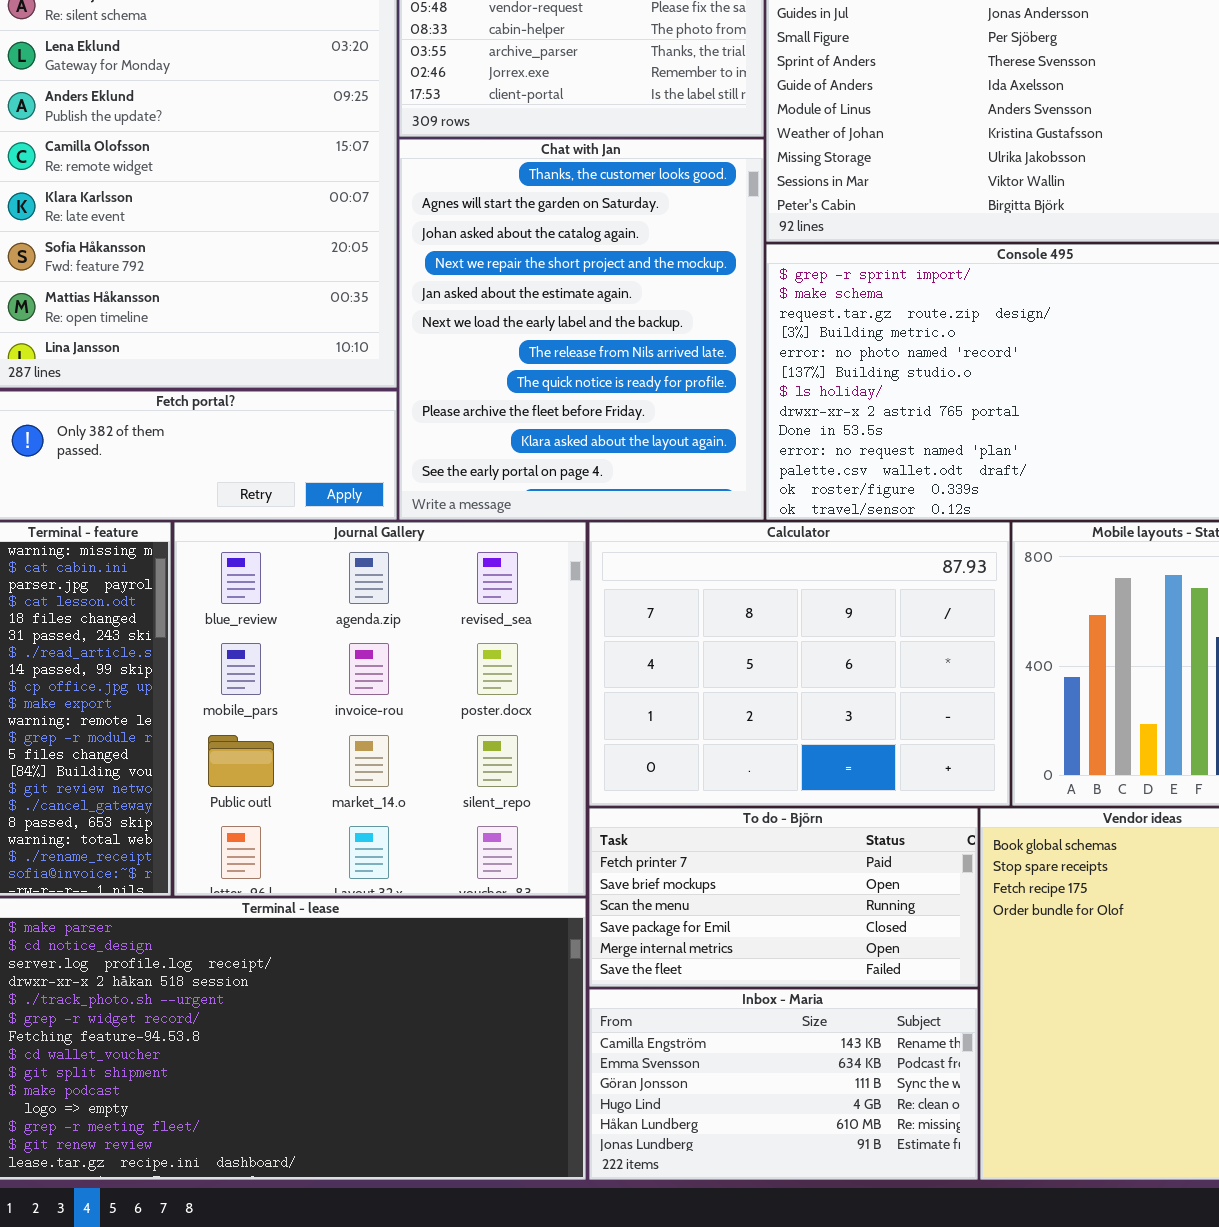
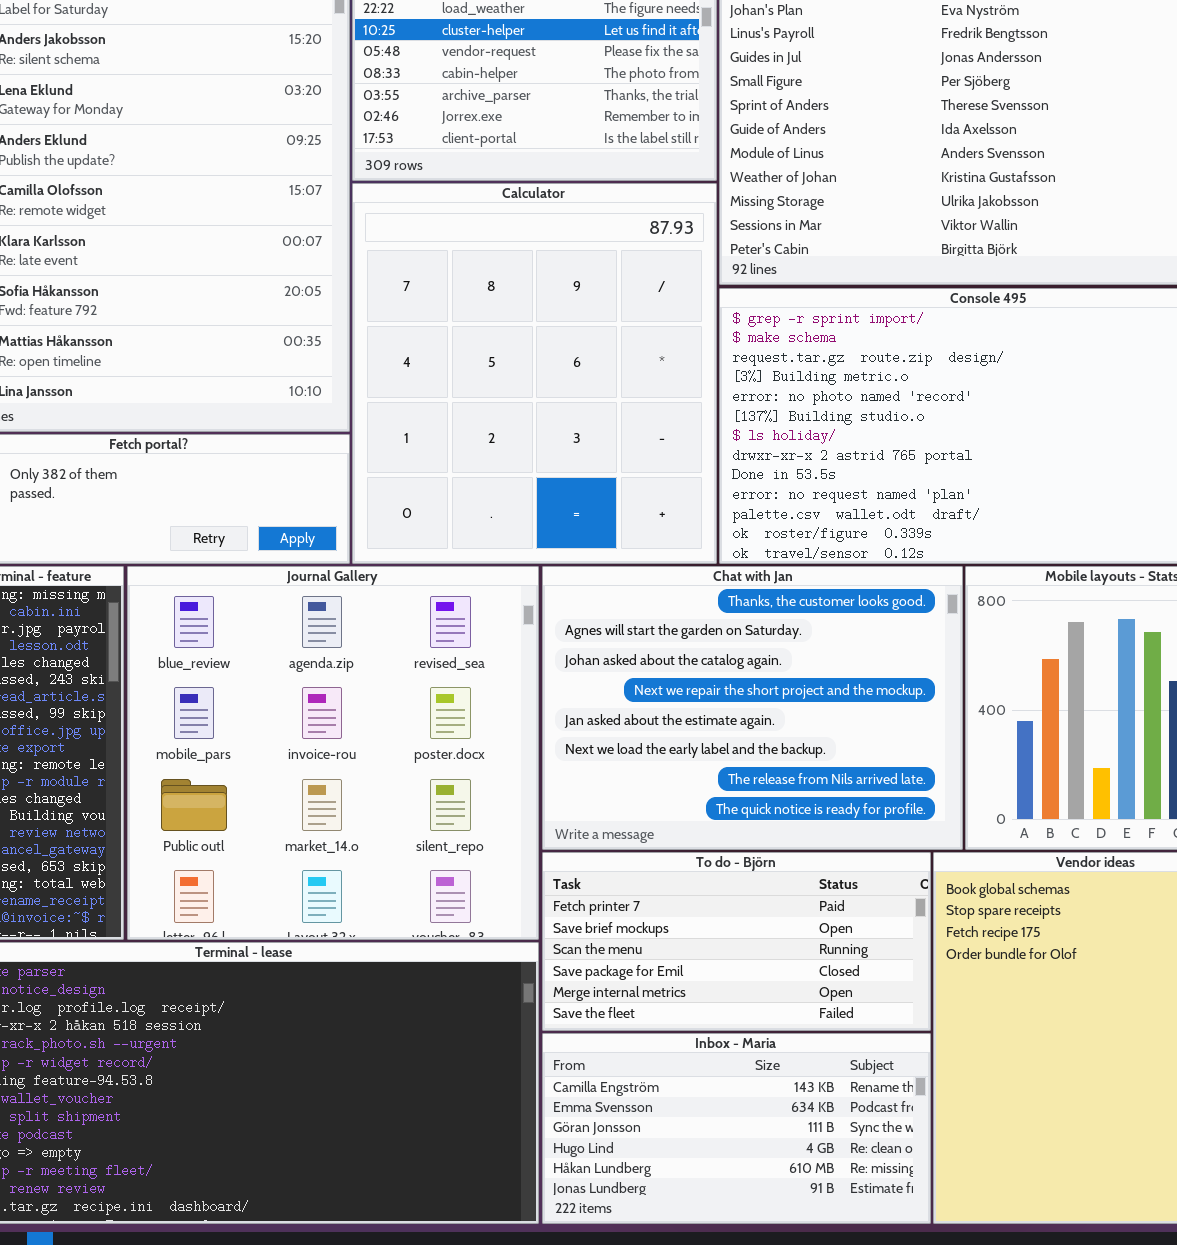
Chat with Jan: [399,139,764,520] -> [542,566,963,850], moved, resized
Calculator: [589,522,1010,806] -> [352,183,717,564], moved, resized

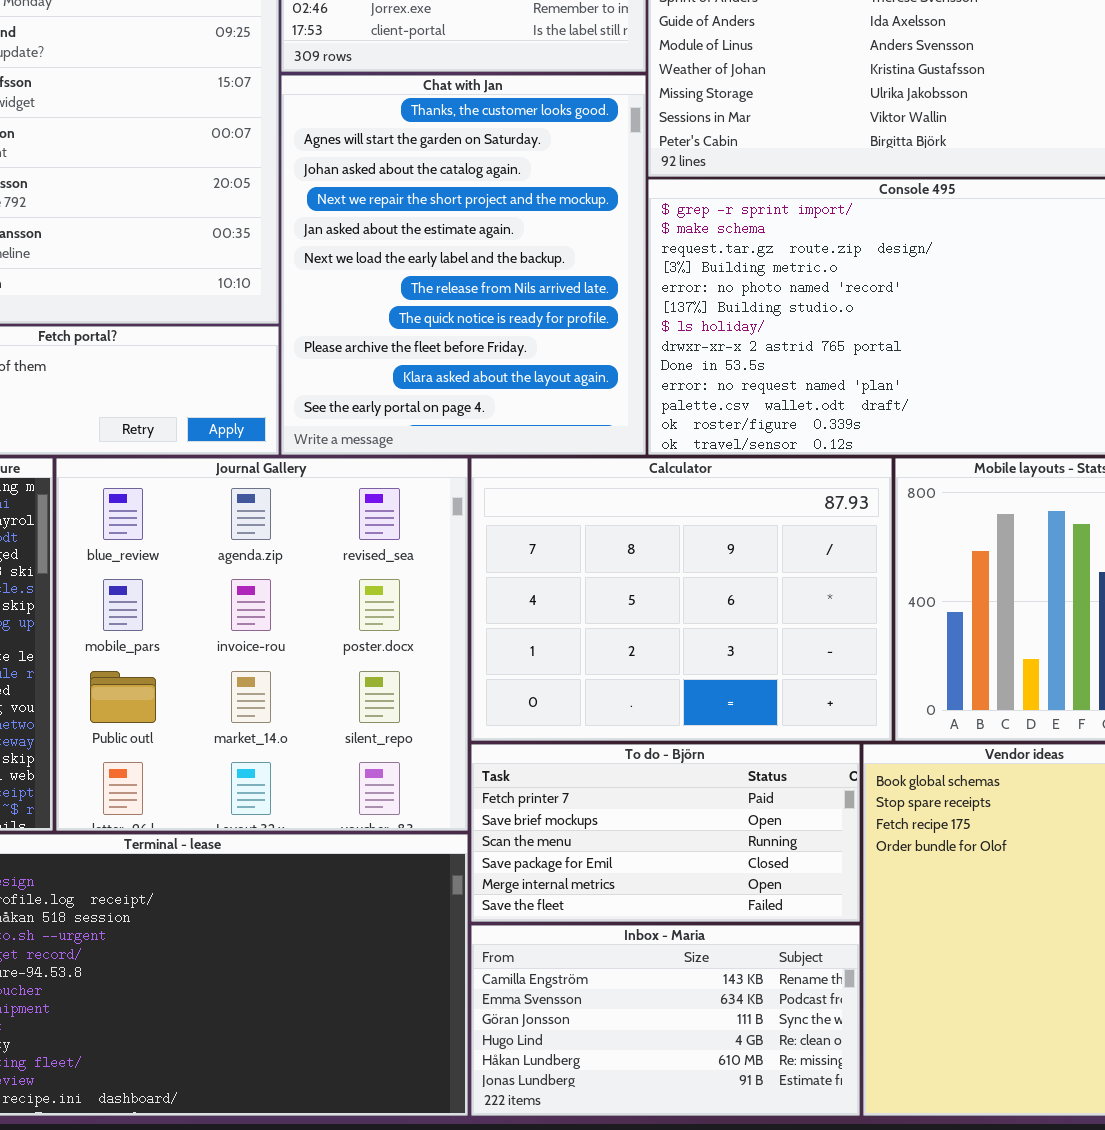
Calculator: [352,183,717,564] -> [471,458,892,741], moved, resized
Chat with Jan: [542,566,963,850] -> [281,75,646,455], moved, resized

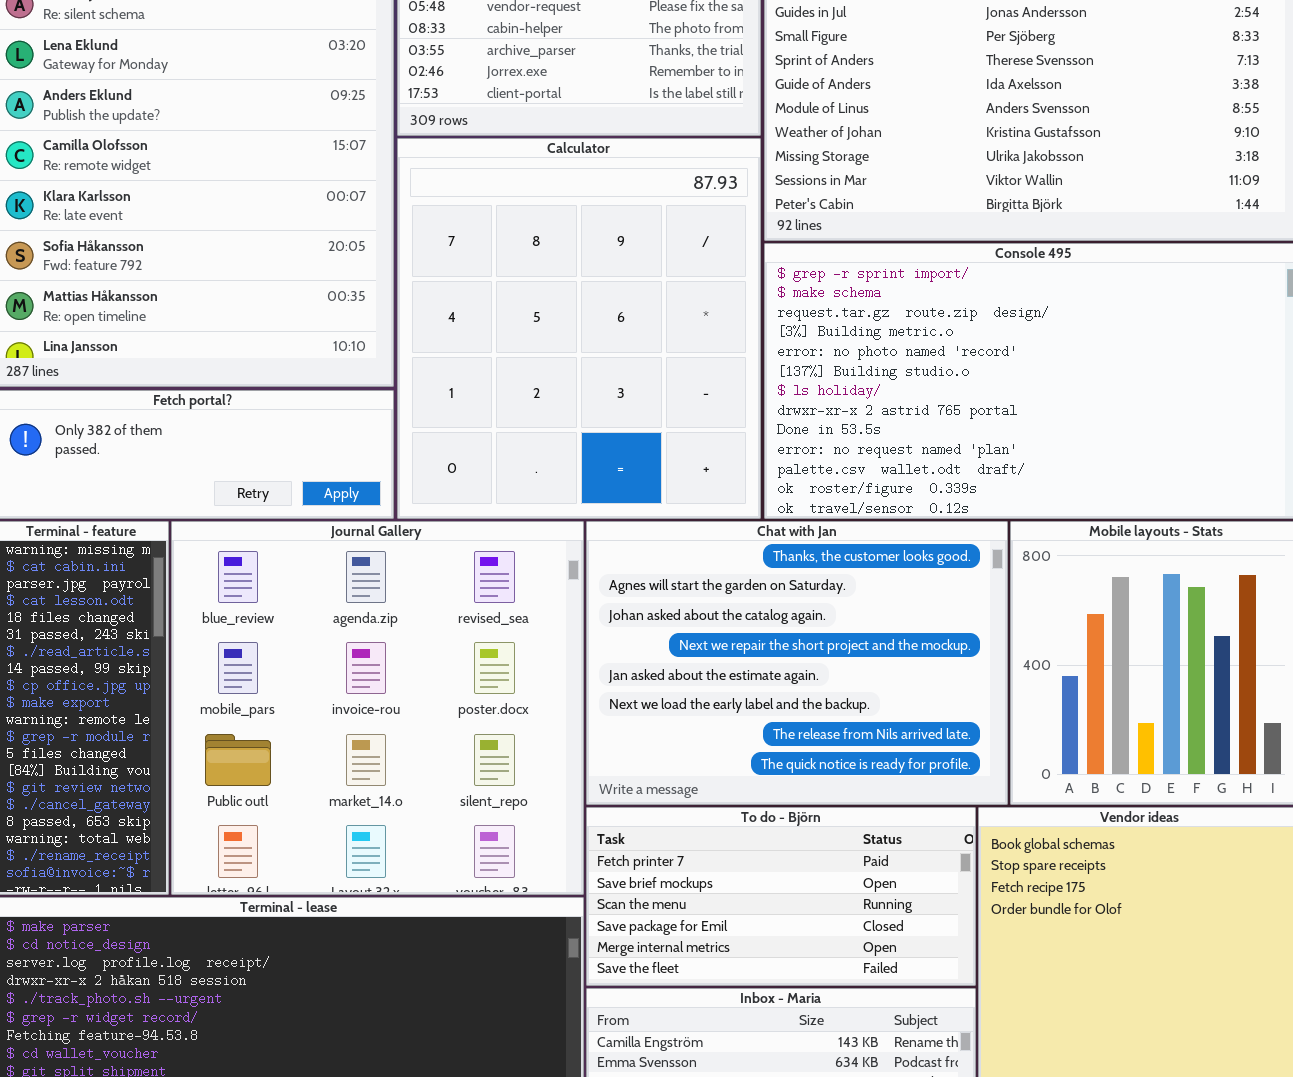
Chat with Jan: [281,75,646,455] -> [586,521,1008,805], moved, resized
Calculator: [471,458,892,741] -> [397,138,761,519], moved, resized

